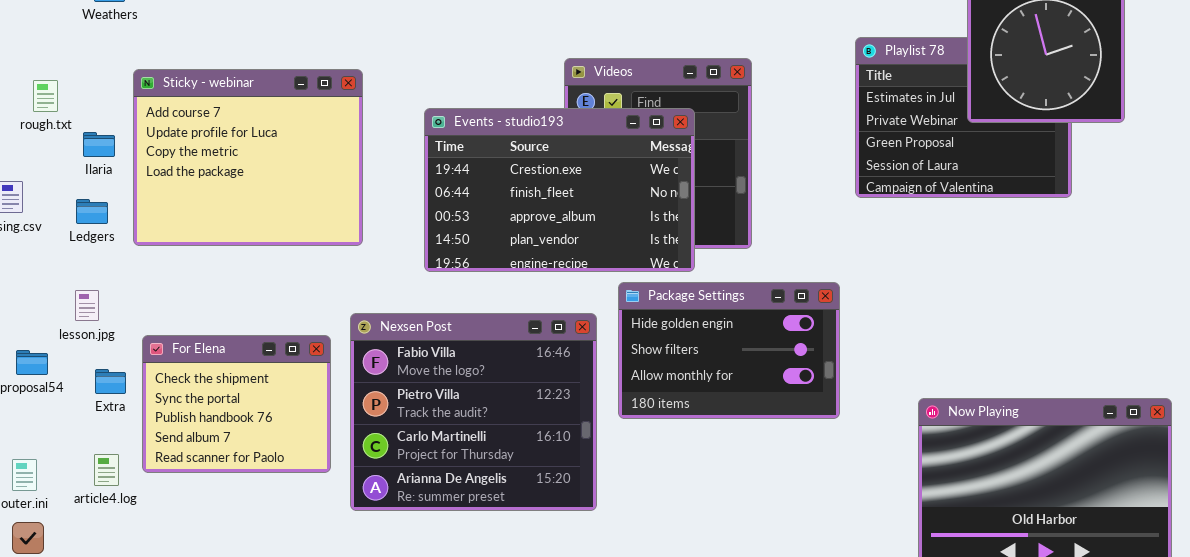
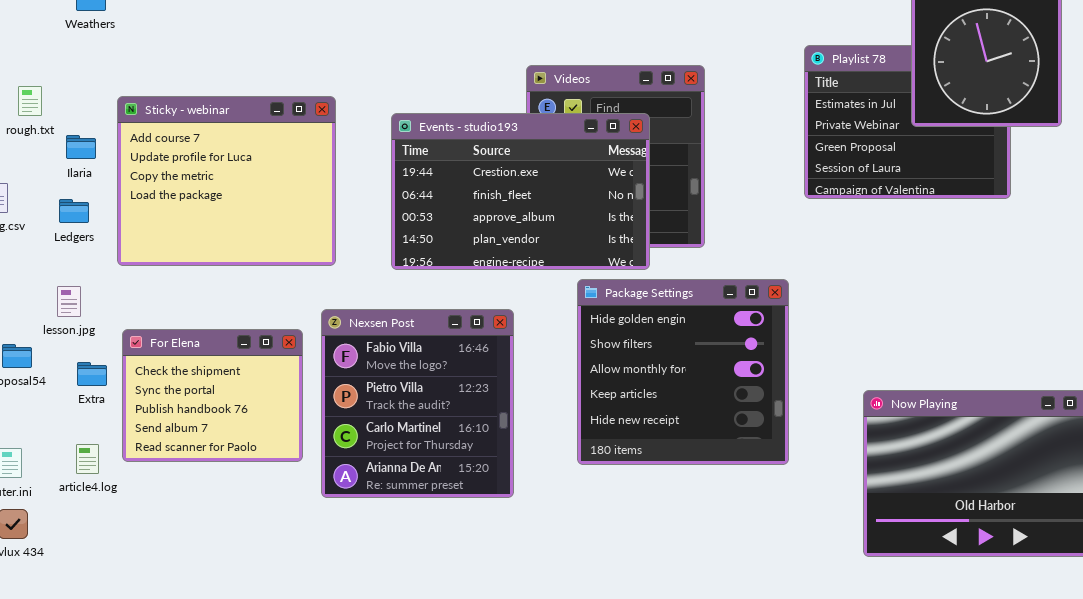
Sticky - webinar: [133,69,363,246] -> [117,96,336,266], moved
Package Settings: [618,282,840,419] -> [577,279,789,465], resized
Nexsen Post: [350,313,597,511] -> [321,309,514,498], resized

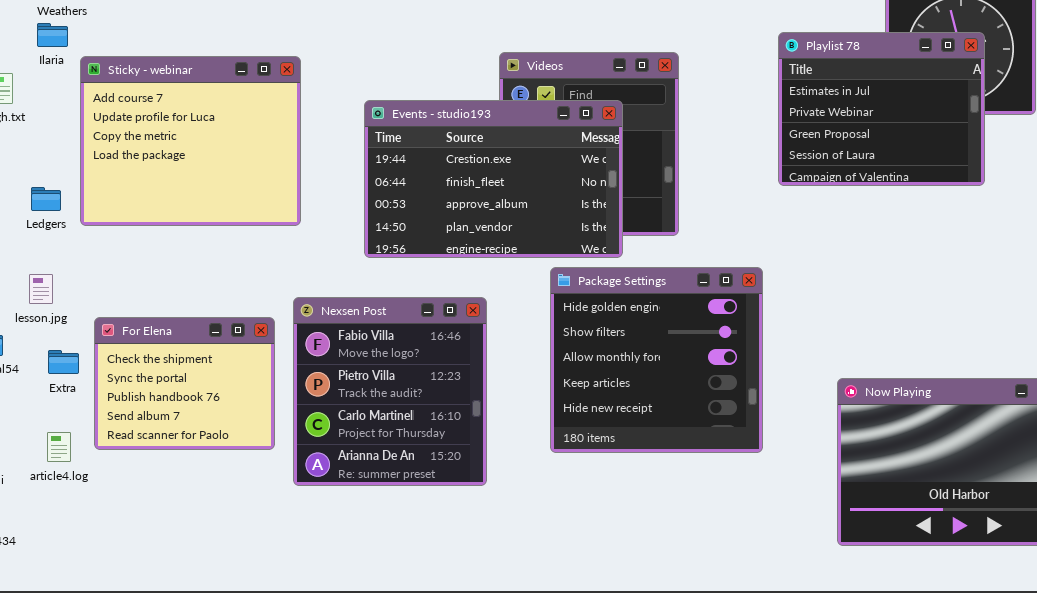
Playlist 78: [804,45,1011,199] -> [778,32,985,186], raised
Sticky - webinar: [117,96,336,266] -> [80,56,301,226], moved
Ilaria: [66,135,96,159] -> [37,23,68,47], moved

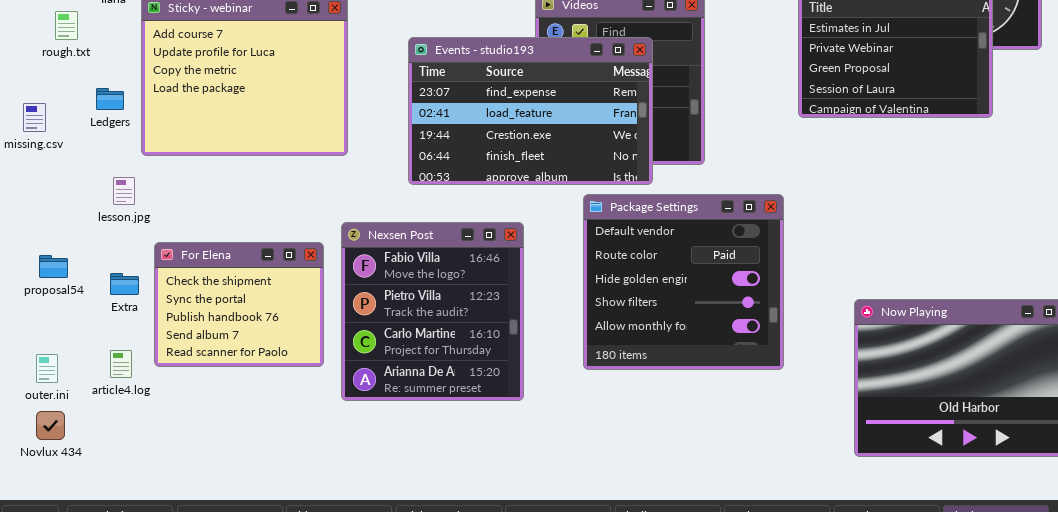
Events - studio193: [364,100,623,258] -> [408,37,653,185], scrolled up 2 rows
Ledgers: [31,187,61,211] -> [96,88,124,110], moved
Package Settings: [550,267,763,453] -> [583,194,784,370], scrolled up 2 rows
lesson.jpg: [29,274,53,304] -> [113,177,135,205], moved

